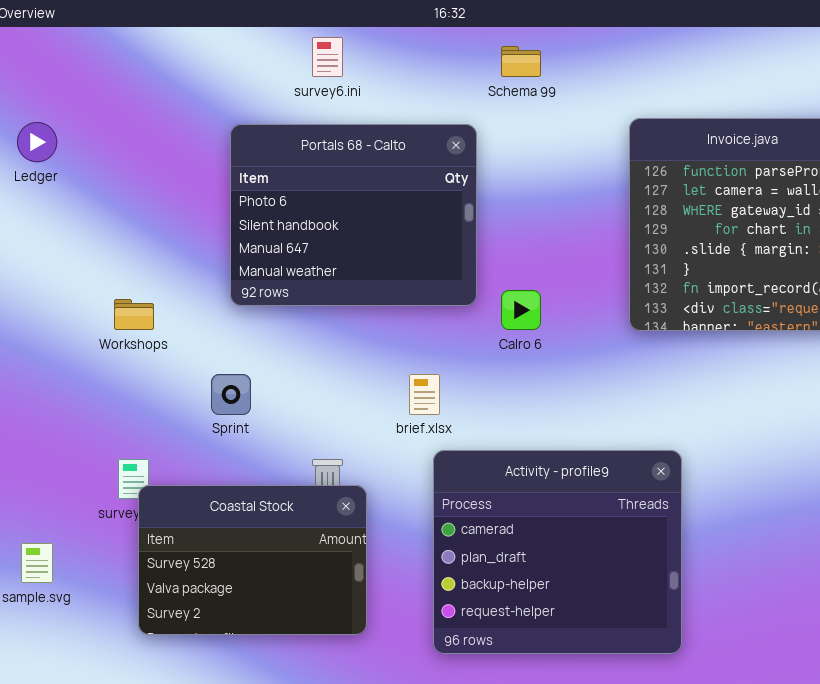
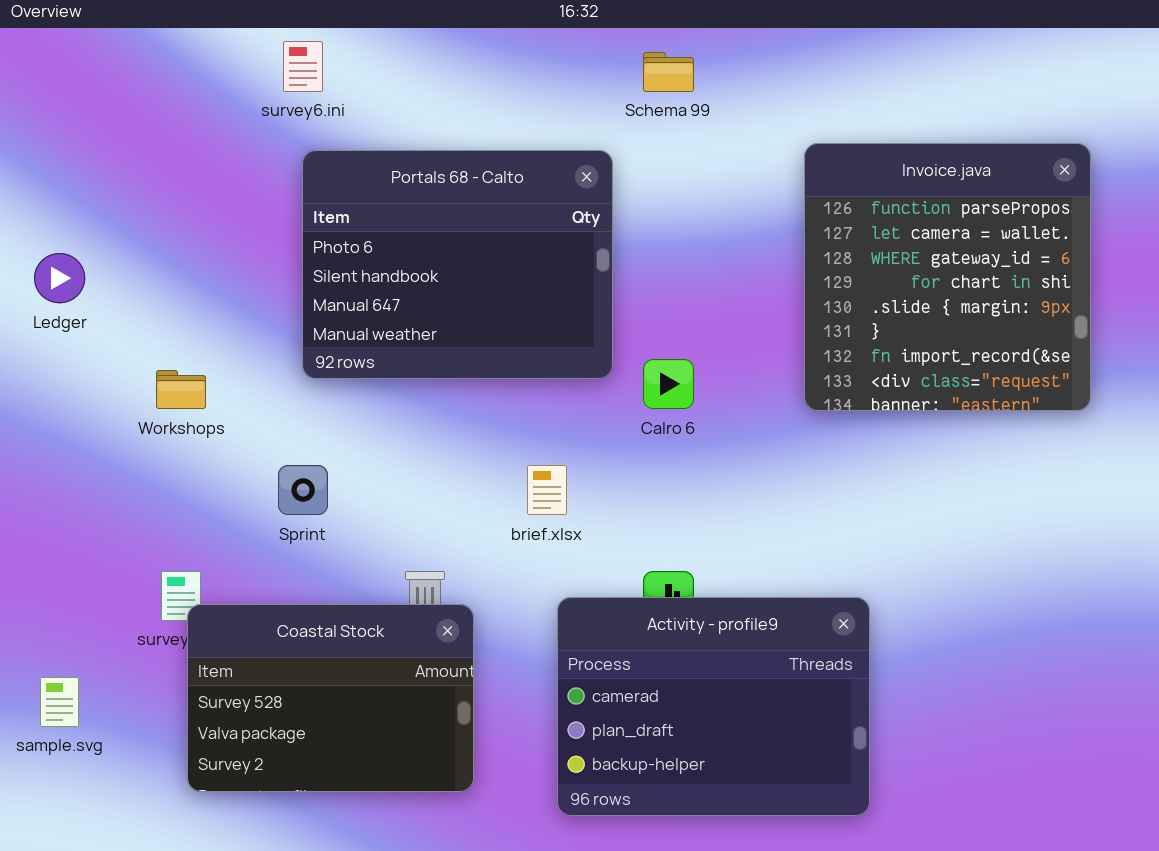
survey6.ini: [312,37,343,77] -> [283,41,323,92], moved
Ledger: [17,122,57,162] -> [34,253,85,303], moved
Activity - profile9: [433,450,682,654] -> [557,597,870,816], resized

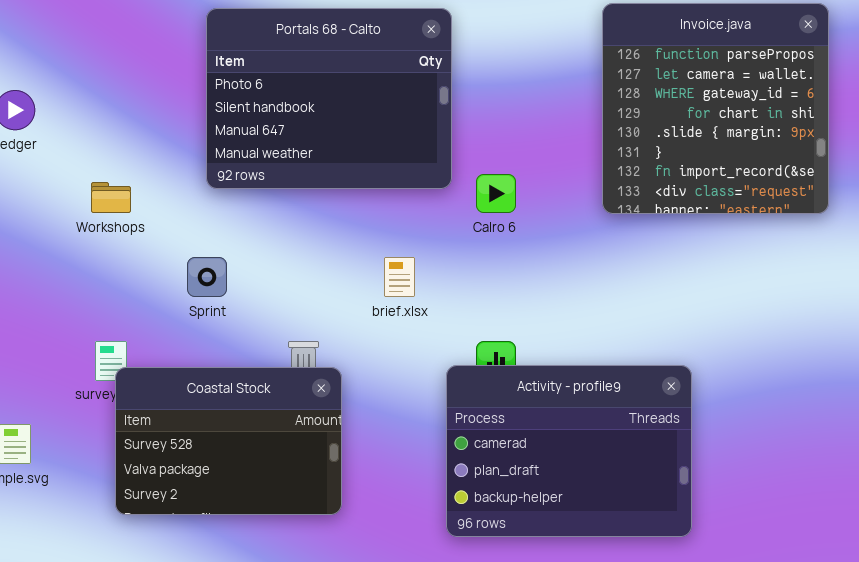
Activity - profile9: [557,597,870,816] -> [446,365,692,537], moved

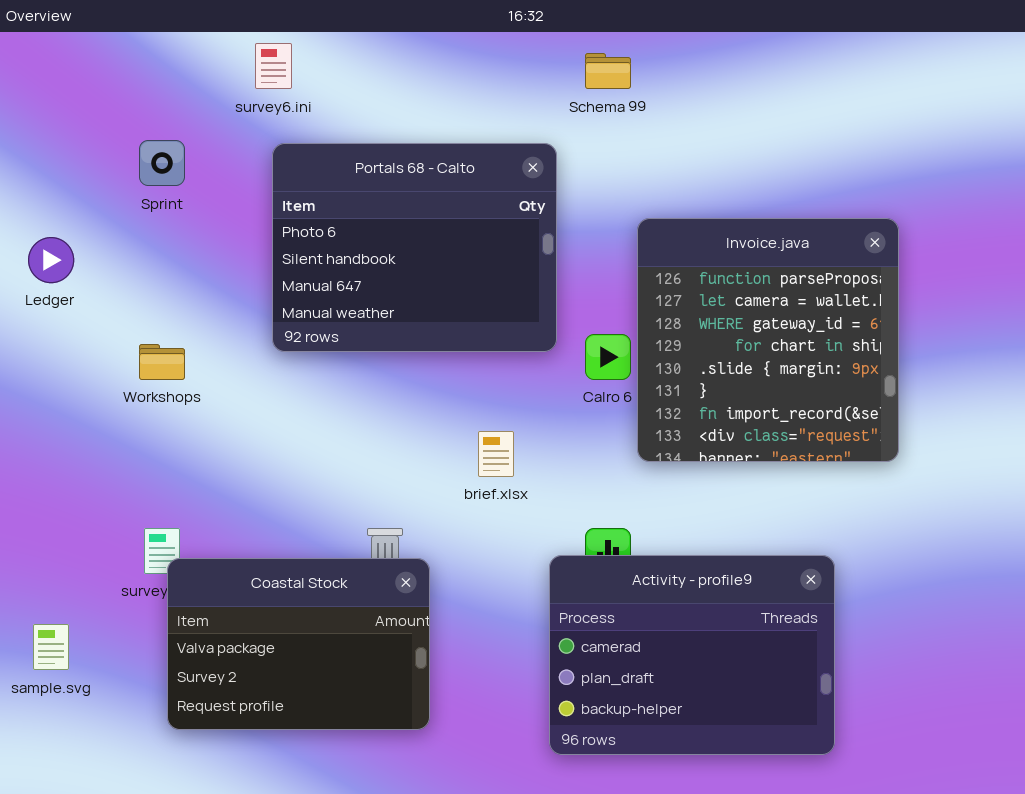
Invoice.java: [602,3,829,214] -> [637,218,899,462], moved
Sprint: [187,257,227,297] -> [139,140,185,186], moved
Coastal Stock: [115,367,342,515] -> [167,558,430,730], scrolled down 1 row

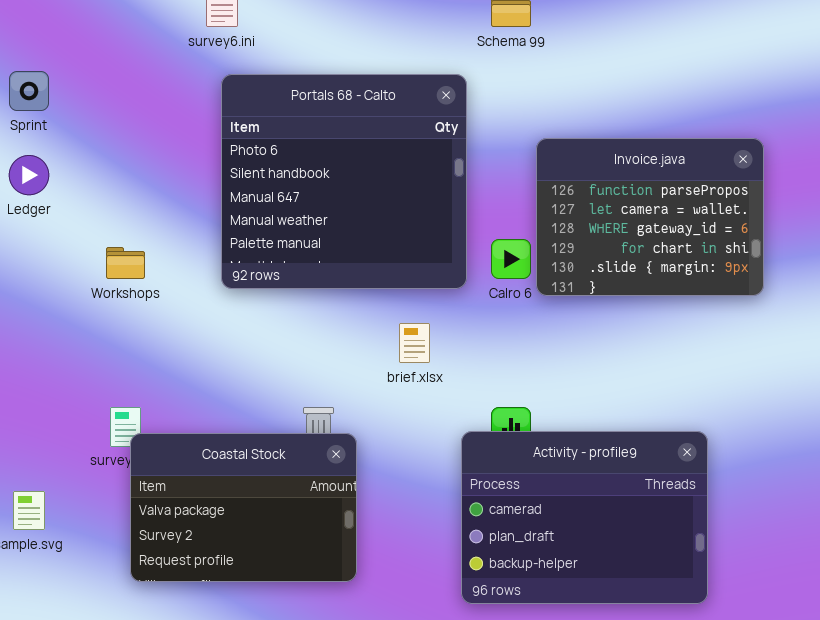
Sprint: [139,140,185,186] -> [9,71,49,111], moved
Portals 68 - Calto: [272,143,557,352] -> [221,74,467,289], resized
Invoice.java: [637,218,899,462] -> [536,138,764,296], resized

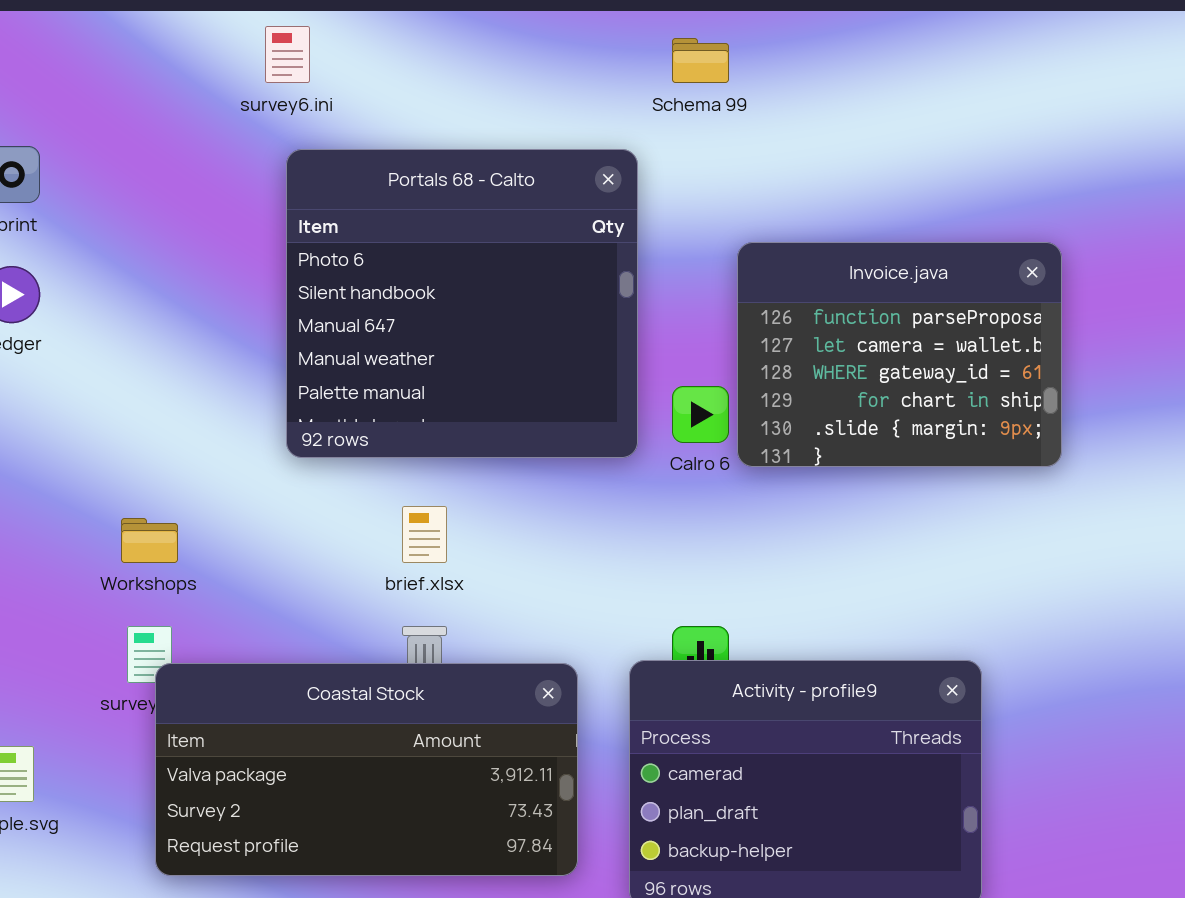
Workshops: [106,247,145,279] -> [121,518,178,563], moved
brief.xlsx: [399,323,430,363] -> [402,506,447,563], moved
Coastal Stock: [130,433,357,582] -> [155,663,578,876], resized

